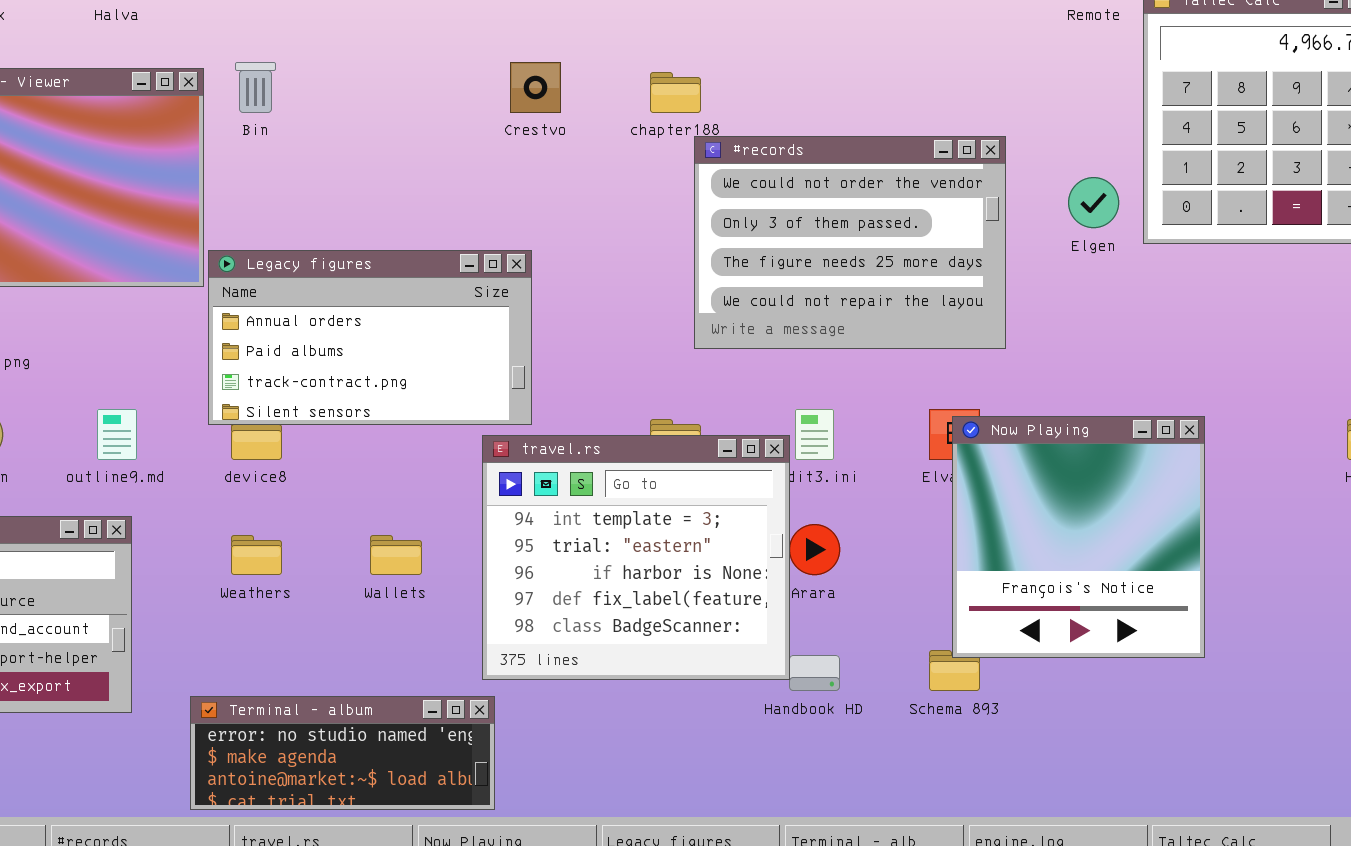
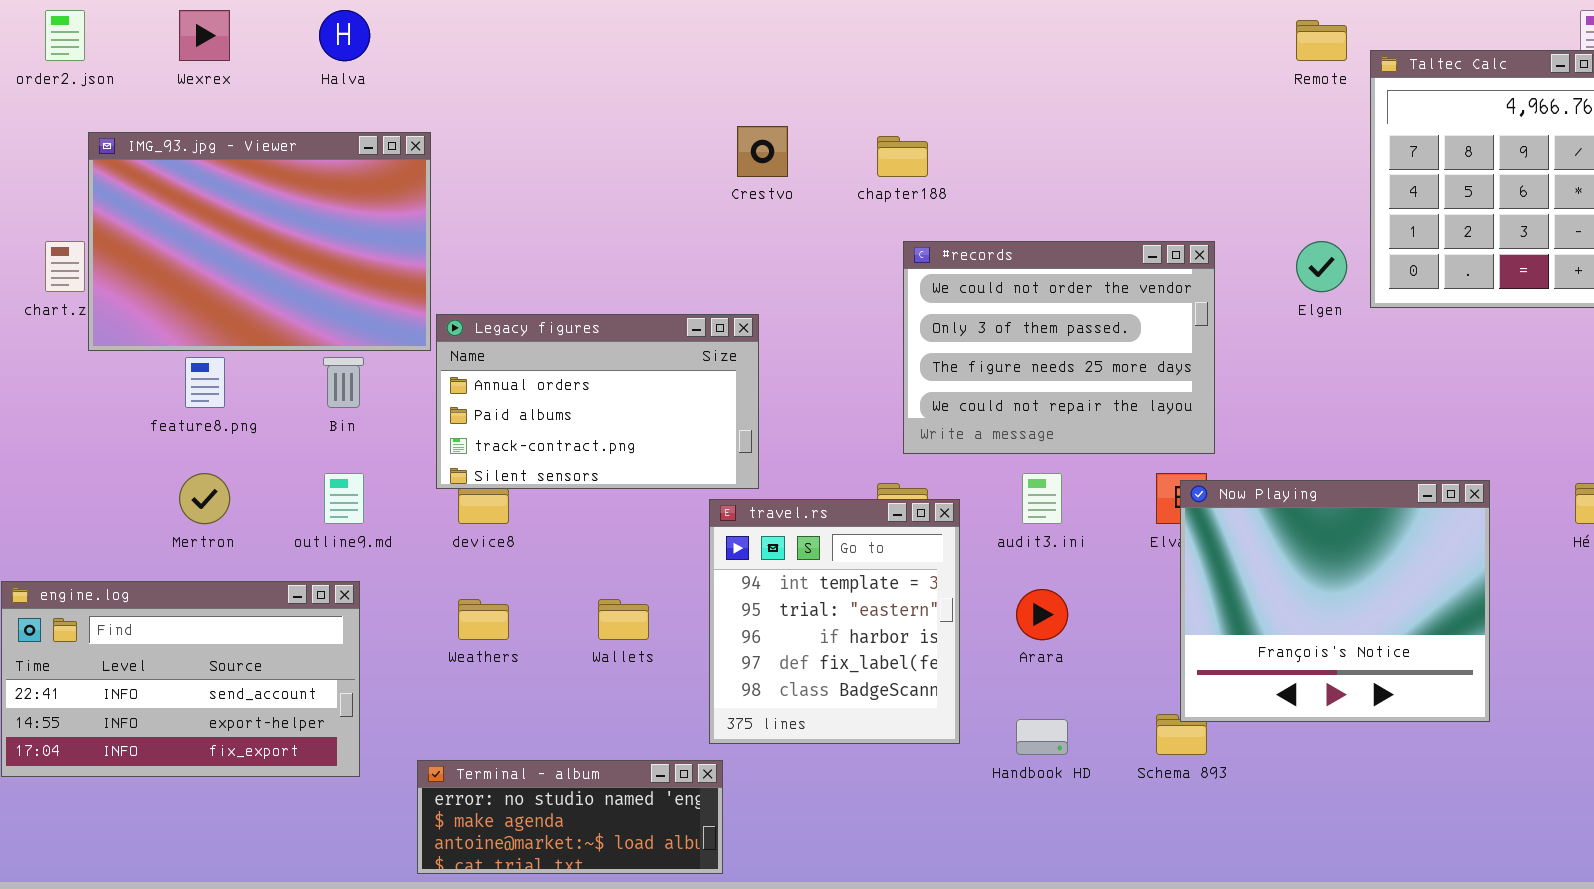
Bin: [235,62,276,113] -> [323,357,364,408], moved
#records: [694,136,1006,349] -> [903,241,1215,454], moved
Now Playing: [952,416,1205,658] -> [1180,480,1490,722], resized
travel.rs: [482,435,790,680] -> [709,499,960,744], resized

